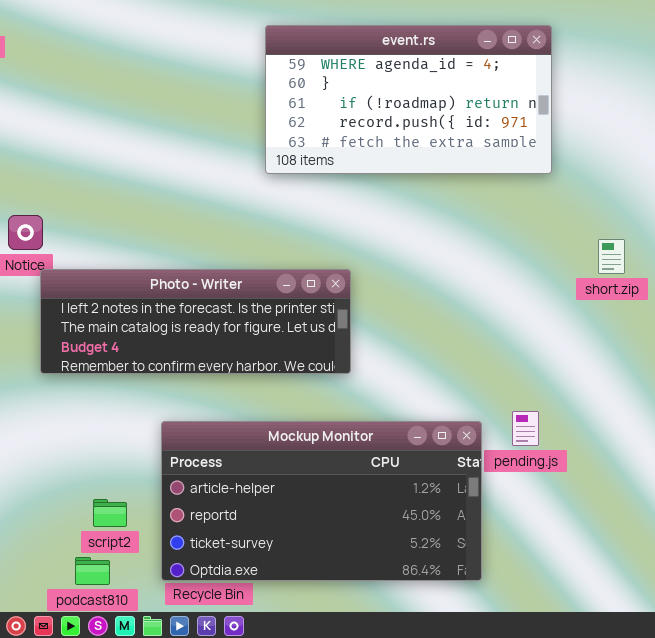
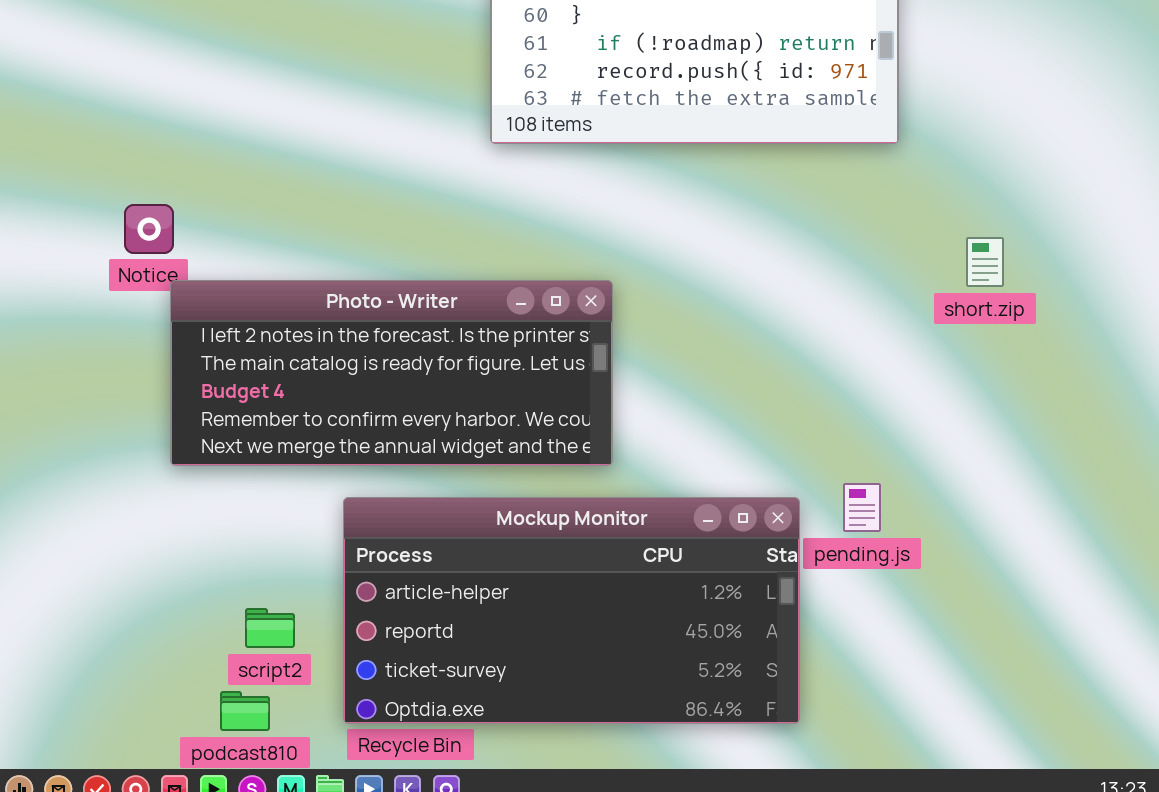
Photo - Writer: [40,269,351,374] -> [170,280,613,466], resized

